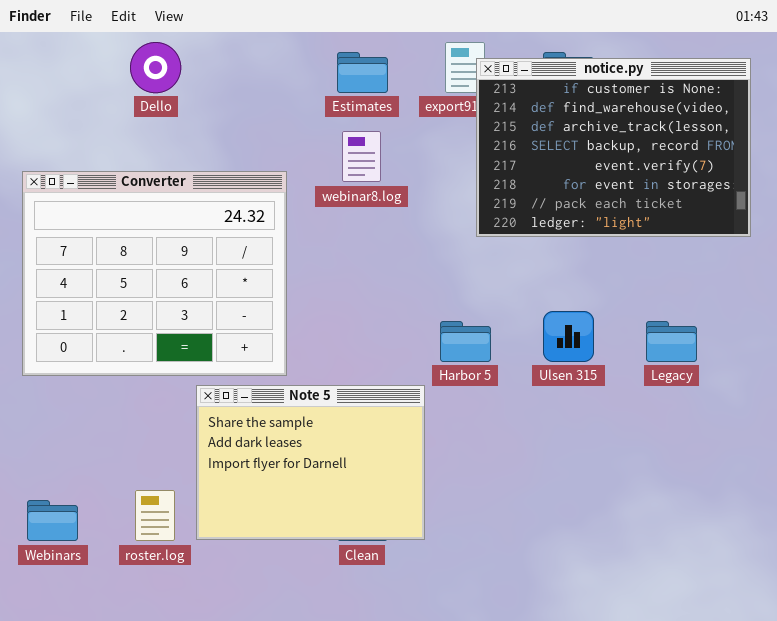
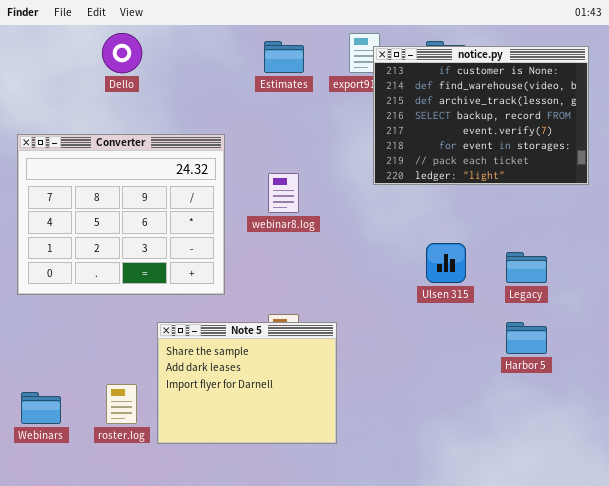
webinar8.log: [342,131,381,182] -> [268,173,299,213], moved
Harbor 5: [440,321,491,362] -> [506,322,547,354], moved
Note 5: [196,385,425,540] -> [157,322,337,444], moved

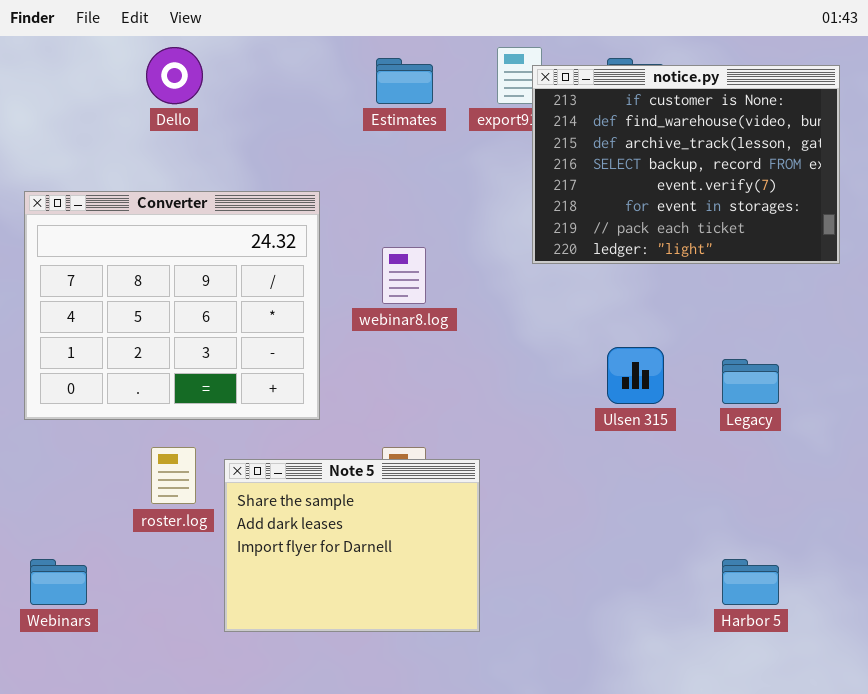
Harbor 5: [506,322,547,354] -> [722,559,779,605], moved
roster.log: [106,384,137,424] -> [151,447,196,504], moved

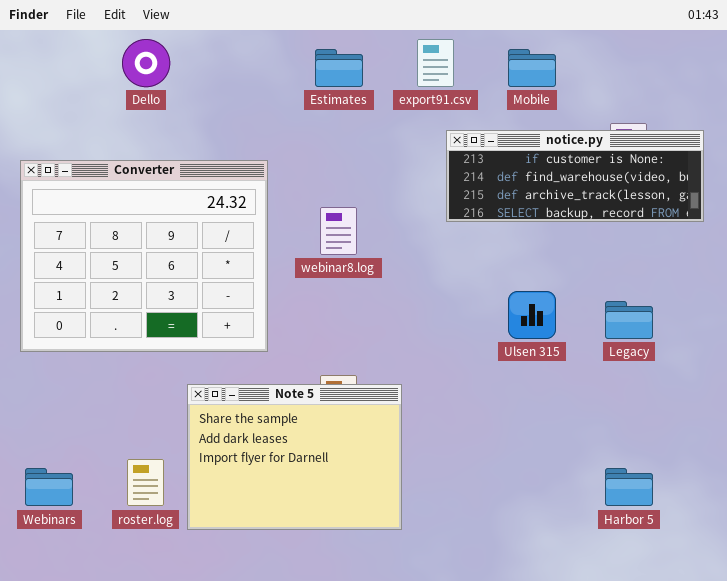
notice.py: [532,65,840,264] -> [446,130,704,222], resized
roster.log: [151,447,196,504] -> [127,459,164,506], moved

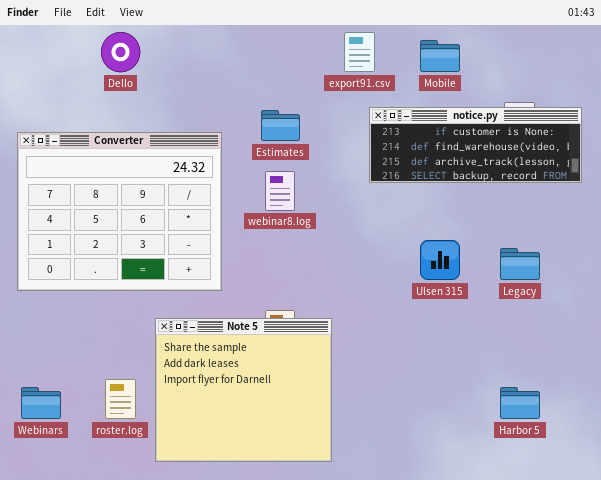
Estimates: [315,49,363,87] -> [261,110,300,141], moved
Note 5: [187,384,402,530] -> [155,318,332,462], resized

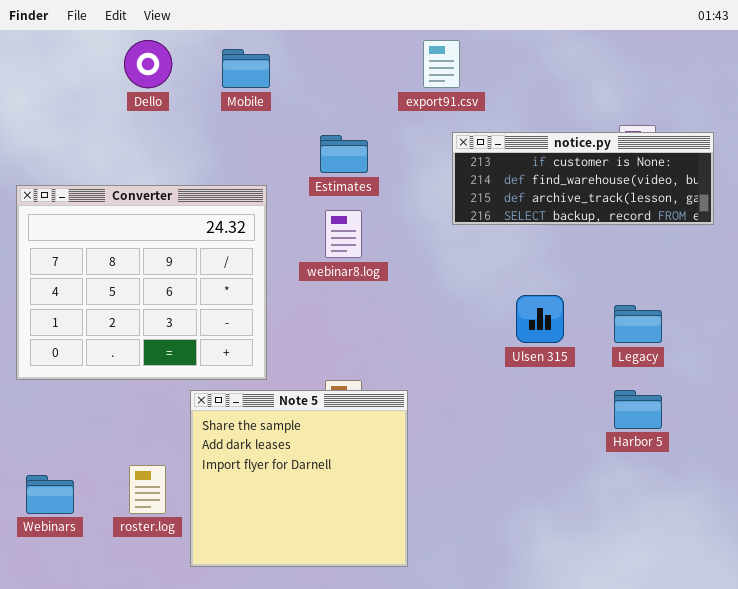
Mobile: [420,40,460,72] -> [222,49,270,88], moved
Converter: [17,132,222,291] -> [16,185,267,380], moved
Harbor 5: [500,387,540,419] -> [614,390,662,429], moved

